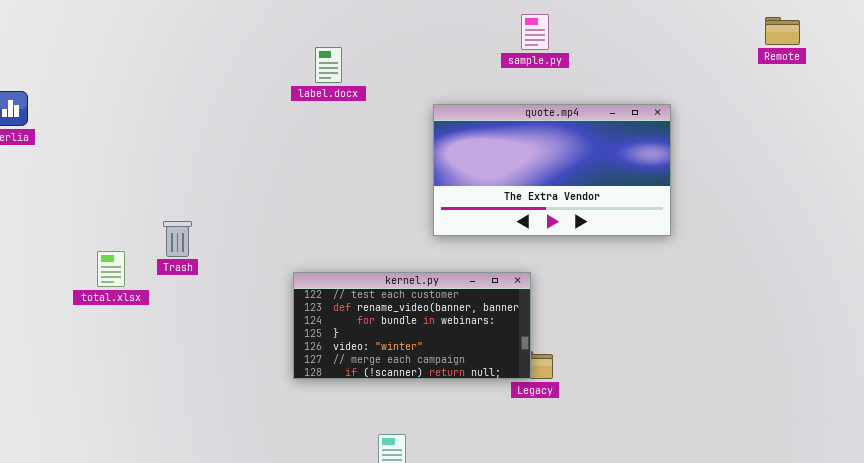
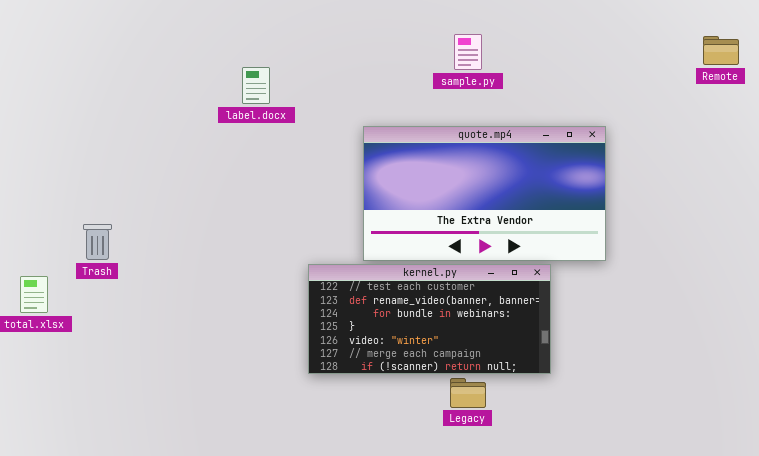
Trash: [163,221,192,257] -> [83,224,112,260], moved
kernel.py: [293,272,531,379] -> [308,264,551,374], moved

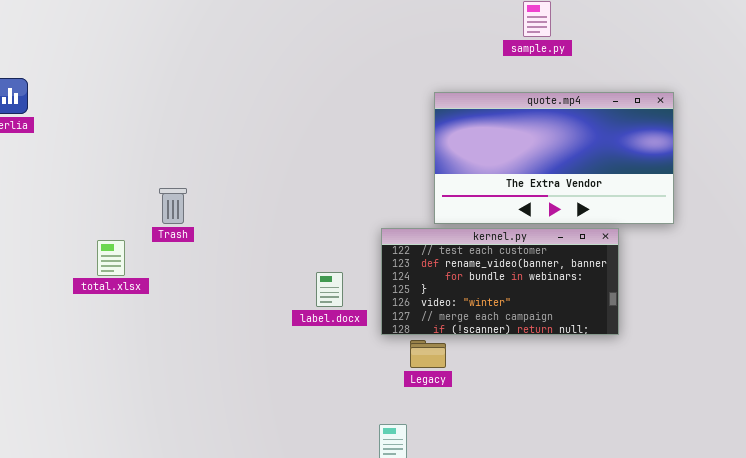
label.docx: [242,67,270,104] -> [316,272,343,307], moved
Legacy: [450,378,486,408] -> [410,340,446,368], moved

